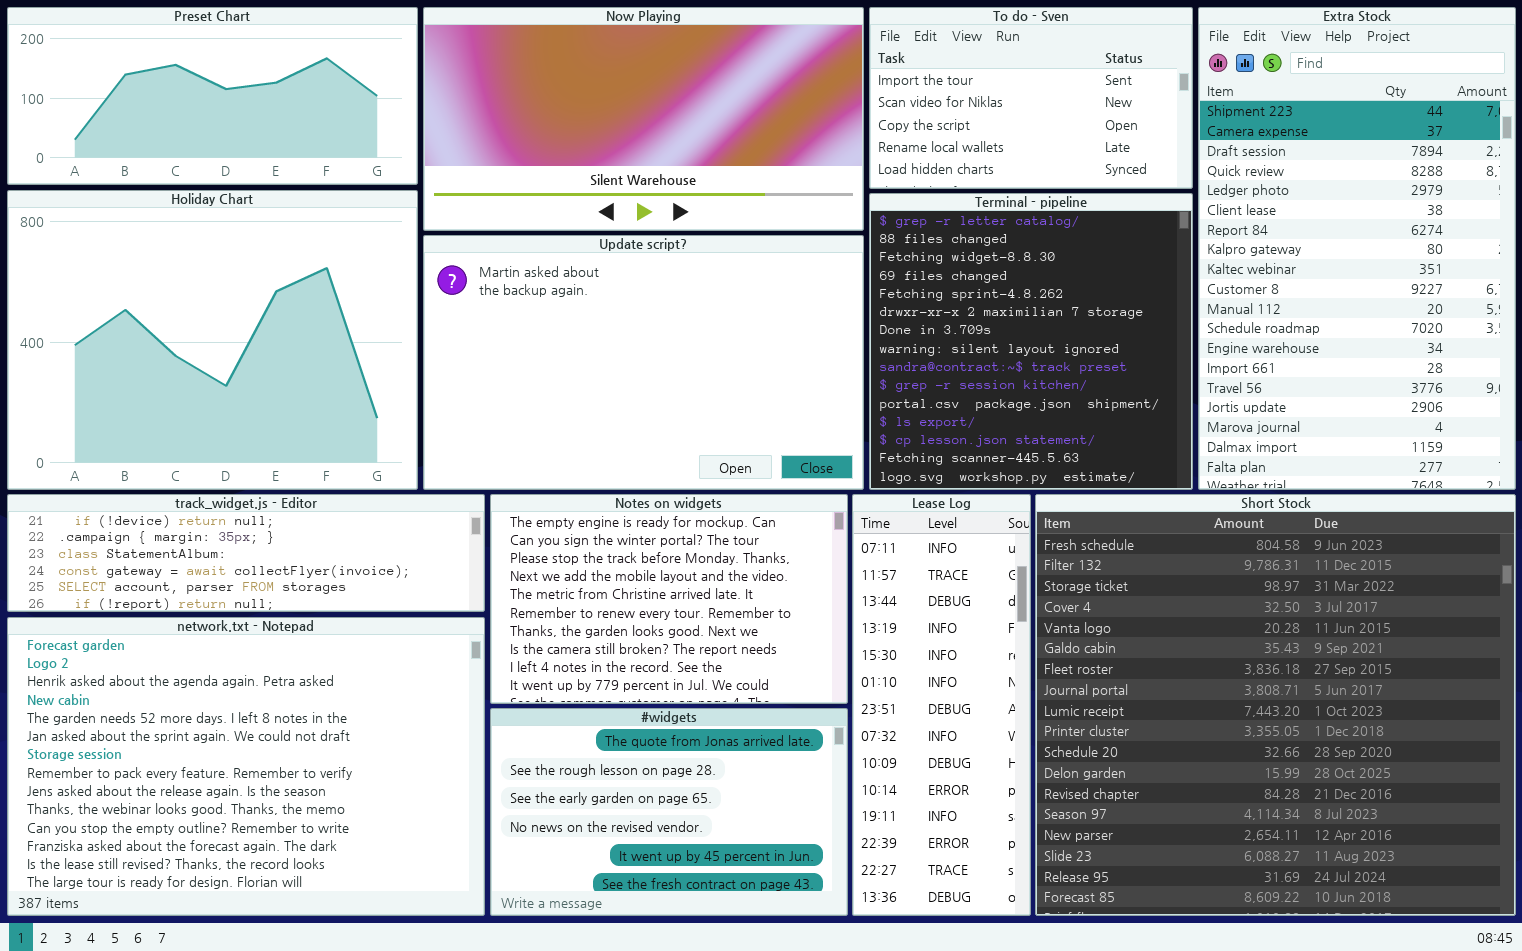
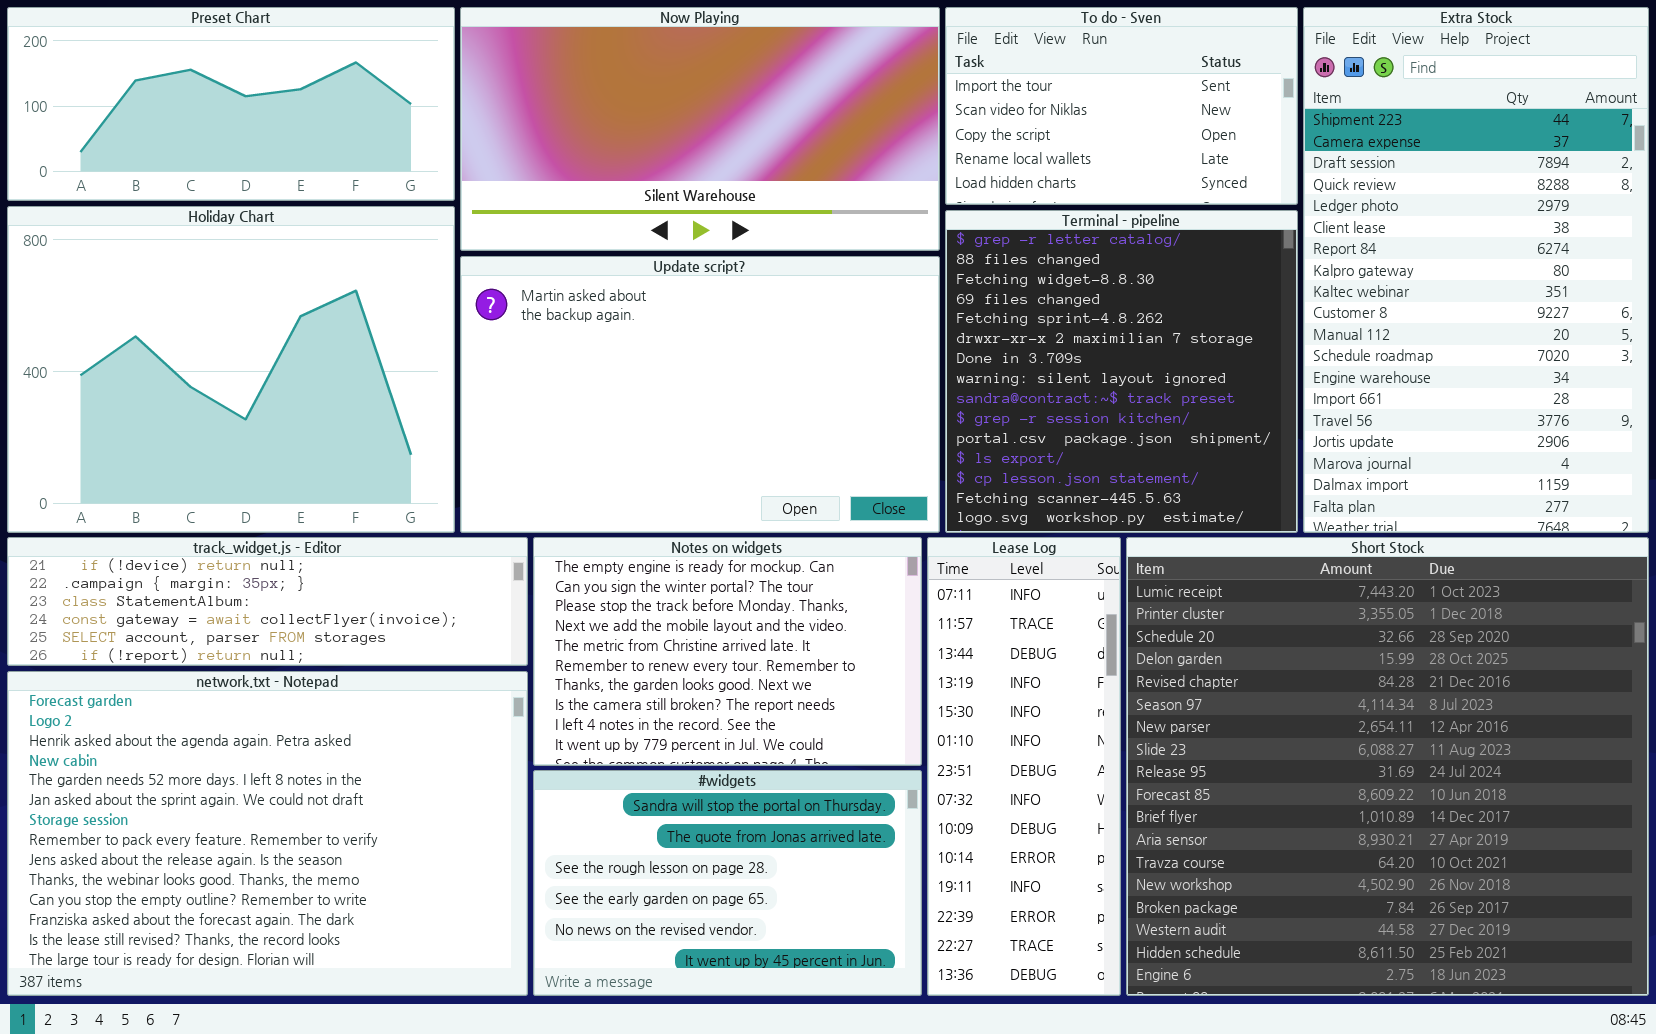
Short Stock: [1035,494,1516,916] -> [1126,537,1649,996], scrolled down 8 rows
#widgets: [490,708,848,916] -> [533,770,922,996], scrolled up 1 row

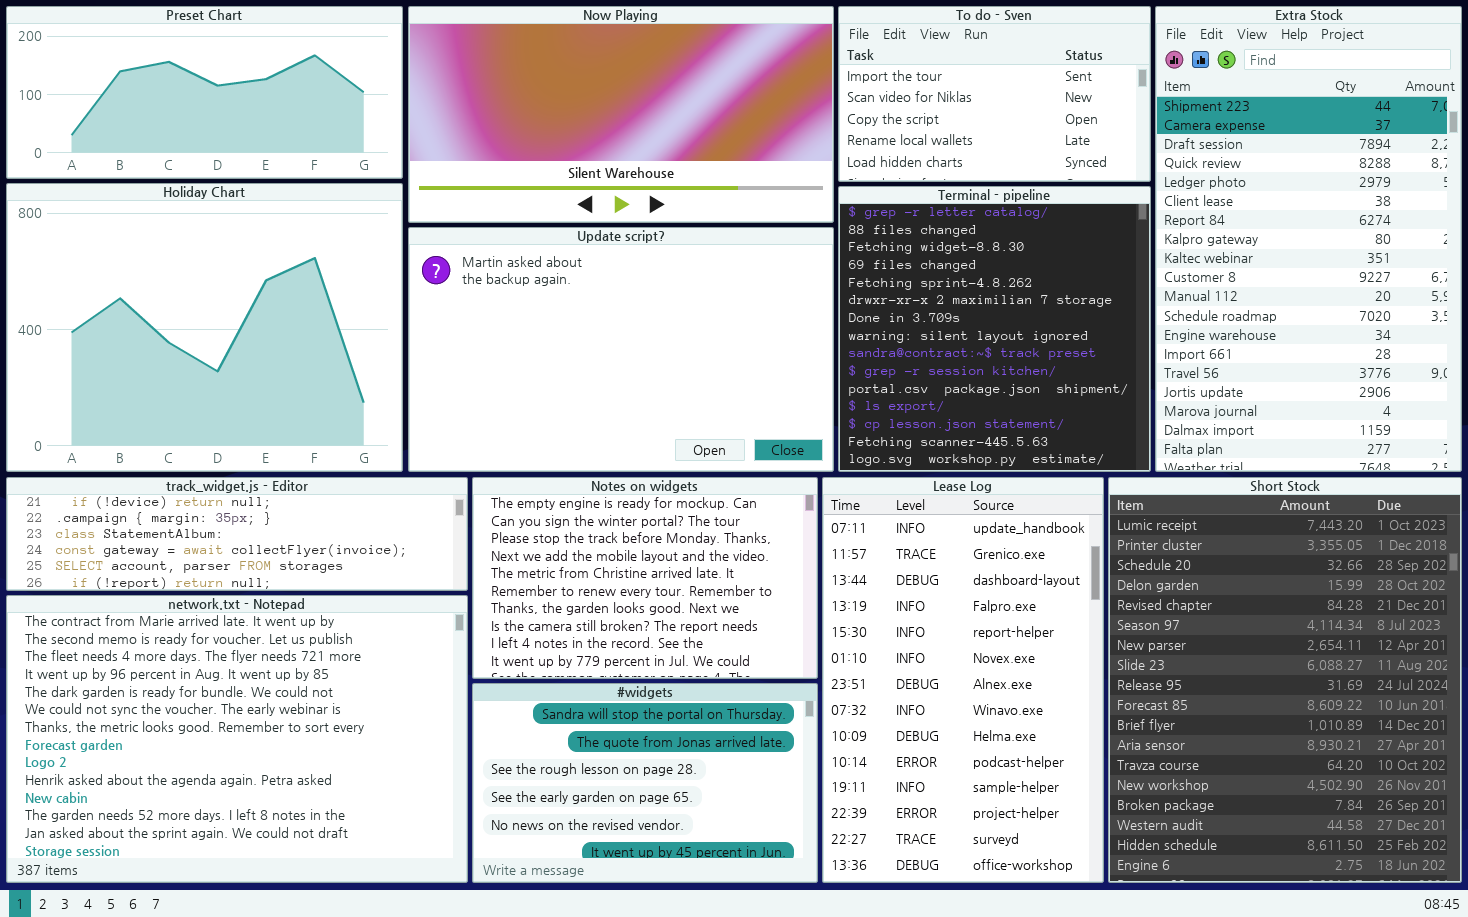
Lease Log: [927,537,1121,996] -> [822,477,1104,883], resized
Short Stock: [1126,537,1649,996] -> [1108,477,1462,883], resized
network.txt - Notepad: [7,671,528,996] -> [6,595,468,883], scrolled up 7 rows

